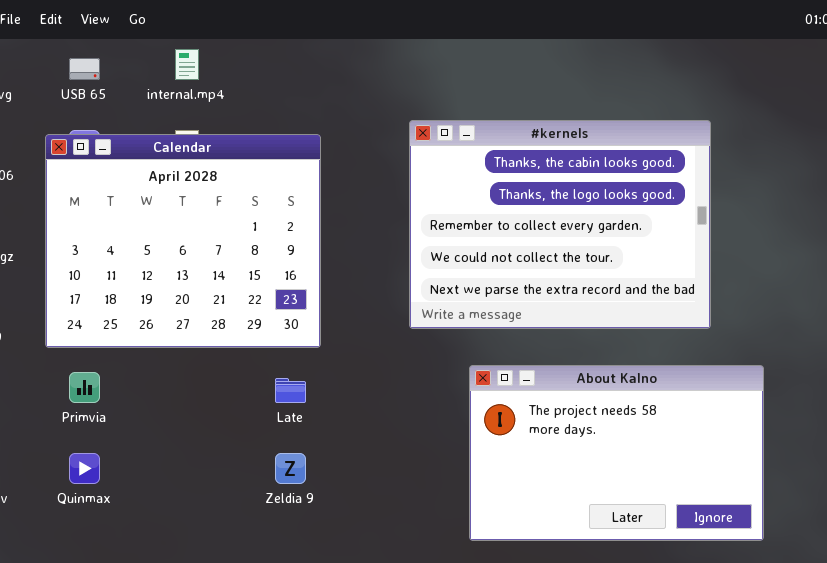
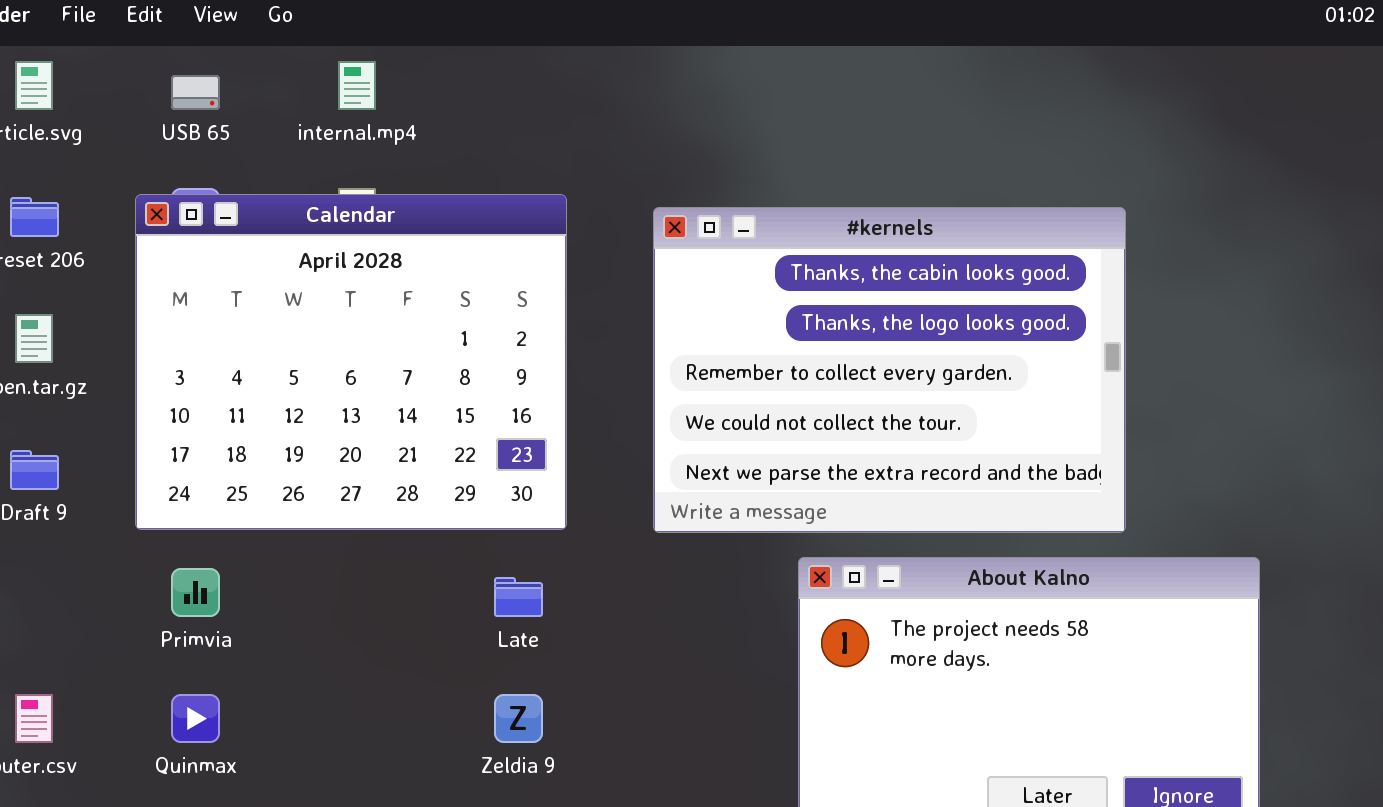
#kernels: [409,120,711,329] -> [653,207,1126,533], moved

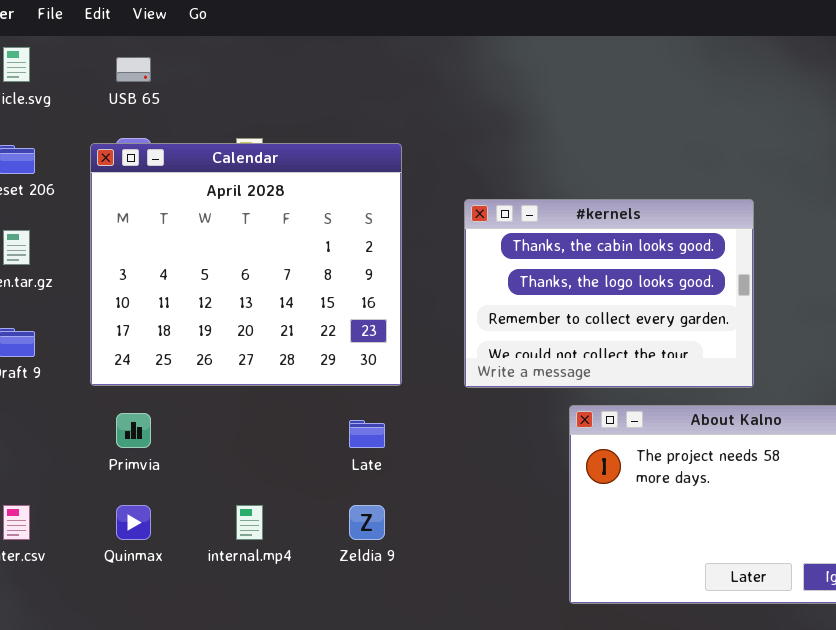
internal.mp4: [338,61,376,110] -> [236,505,263,540], moved
#kernels: [653,207,1126,533] -> [464,199,754,388], resized

